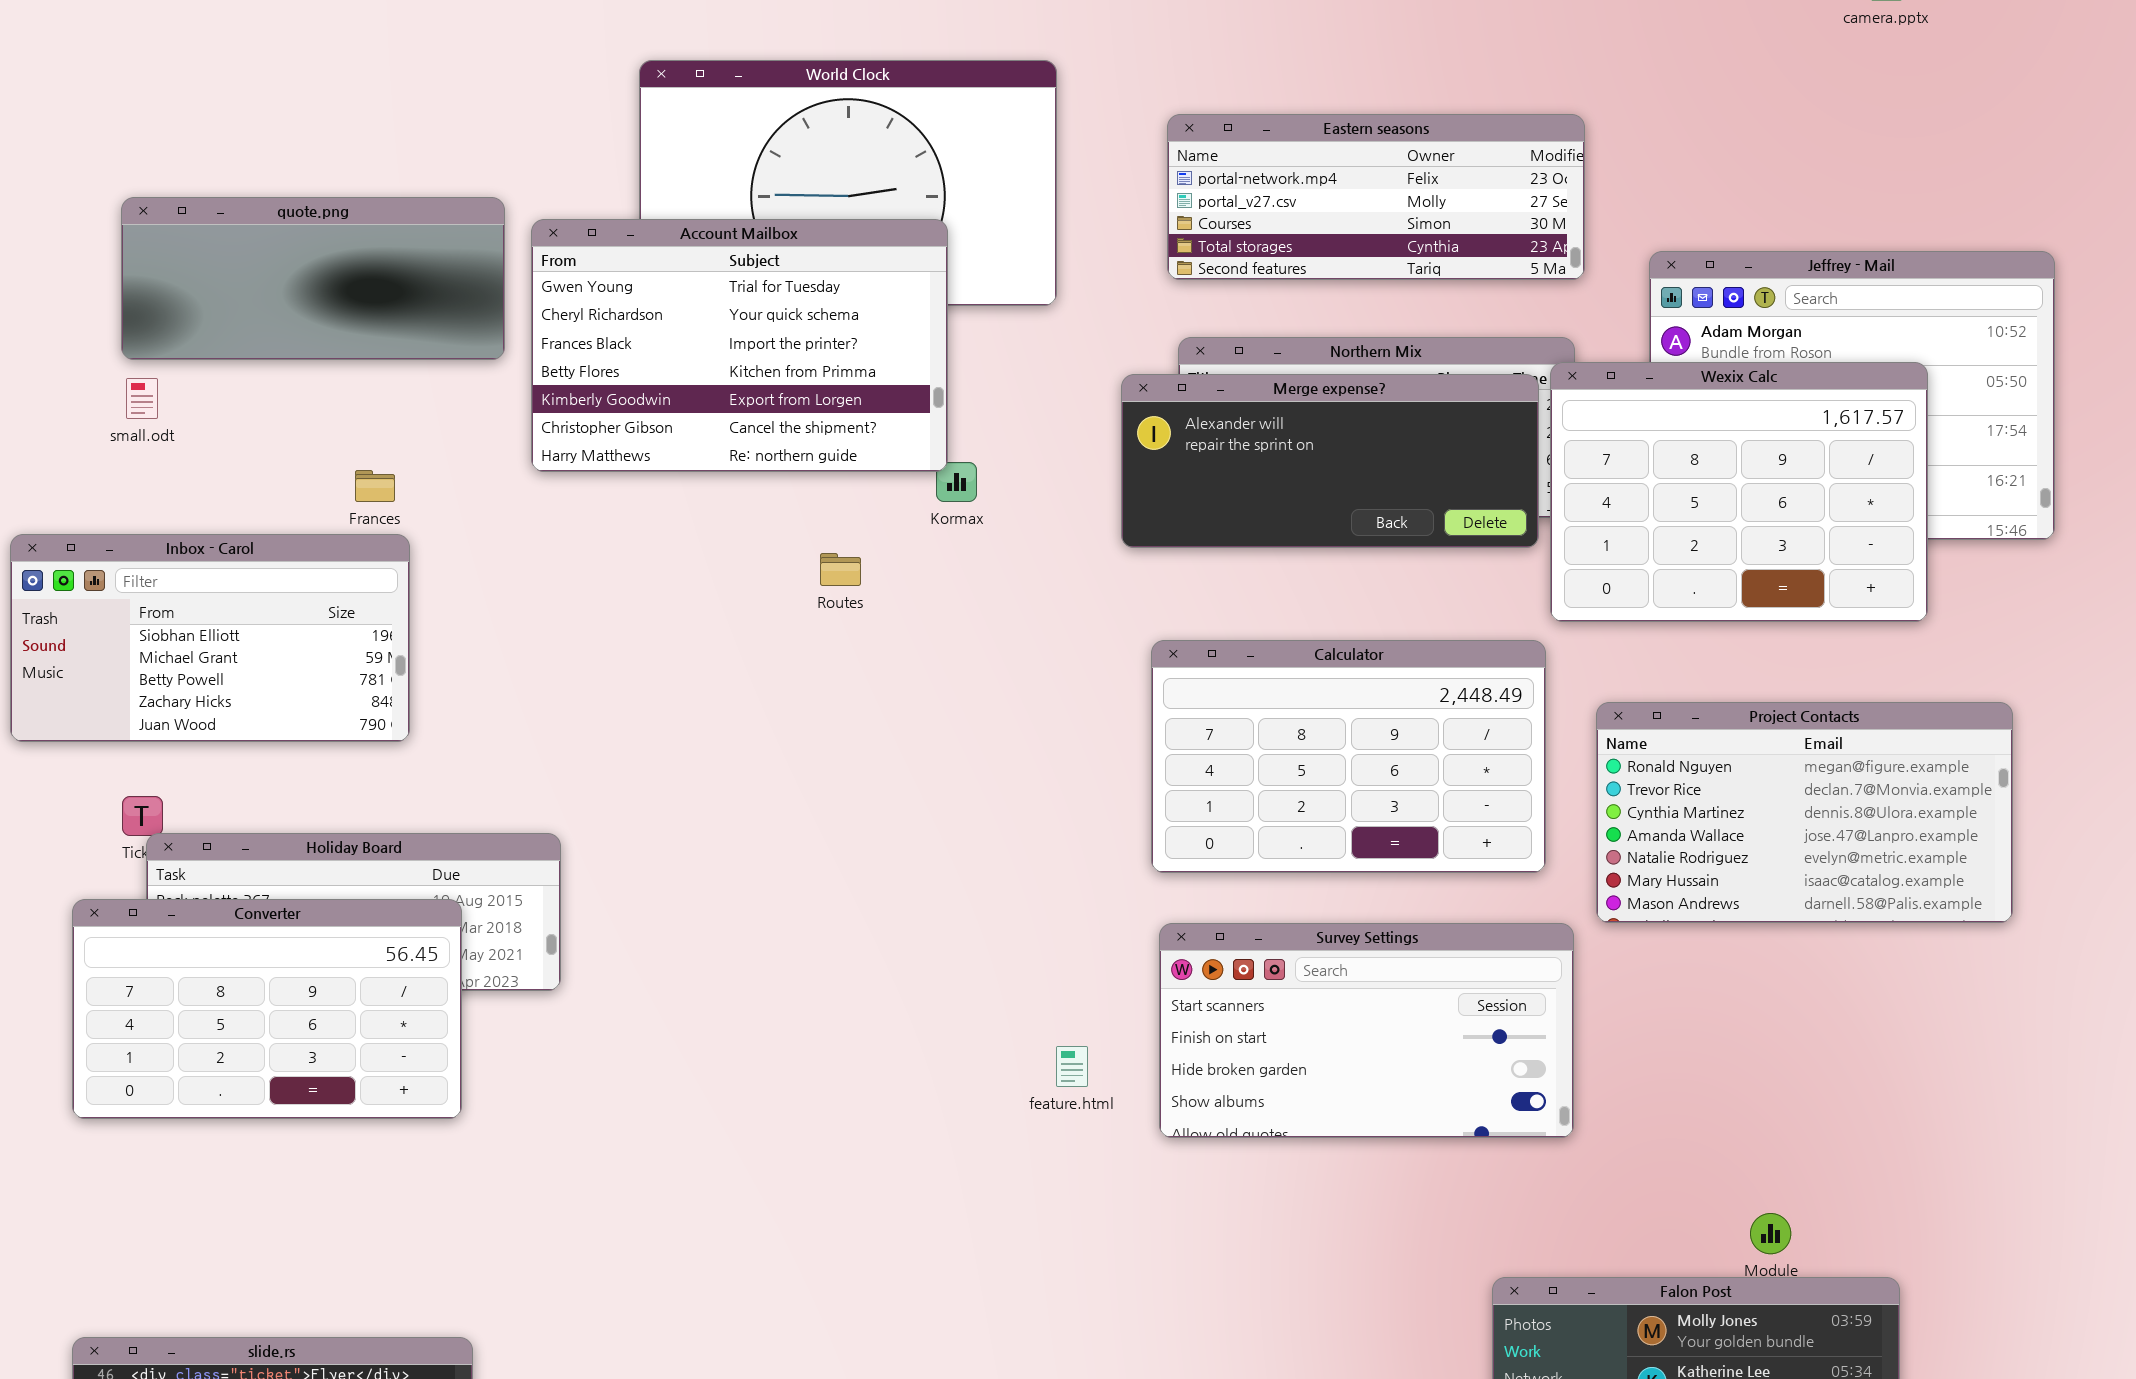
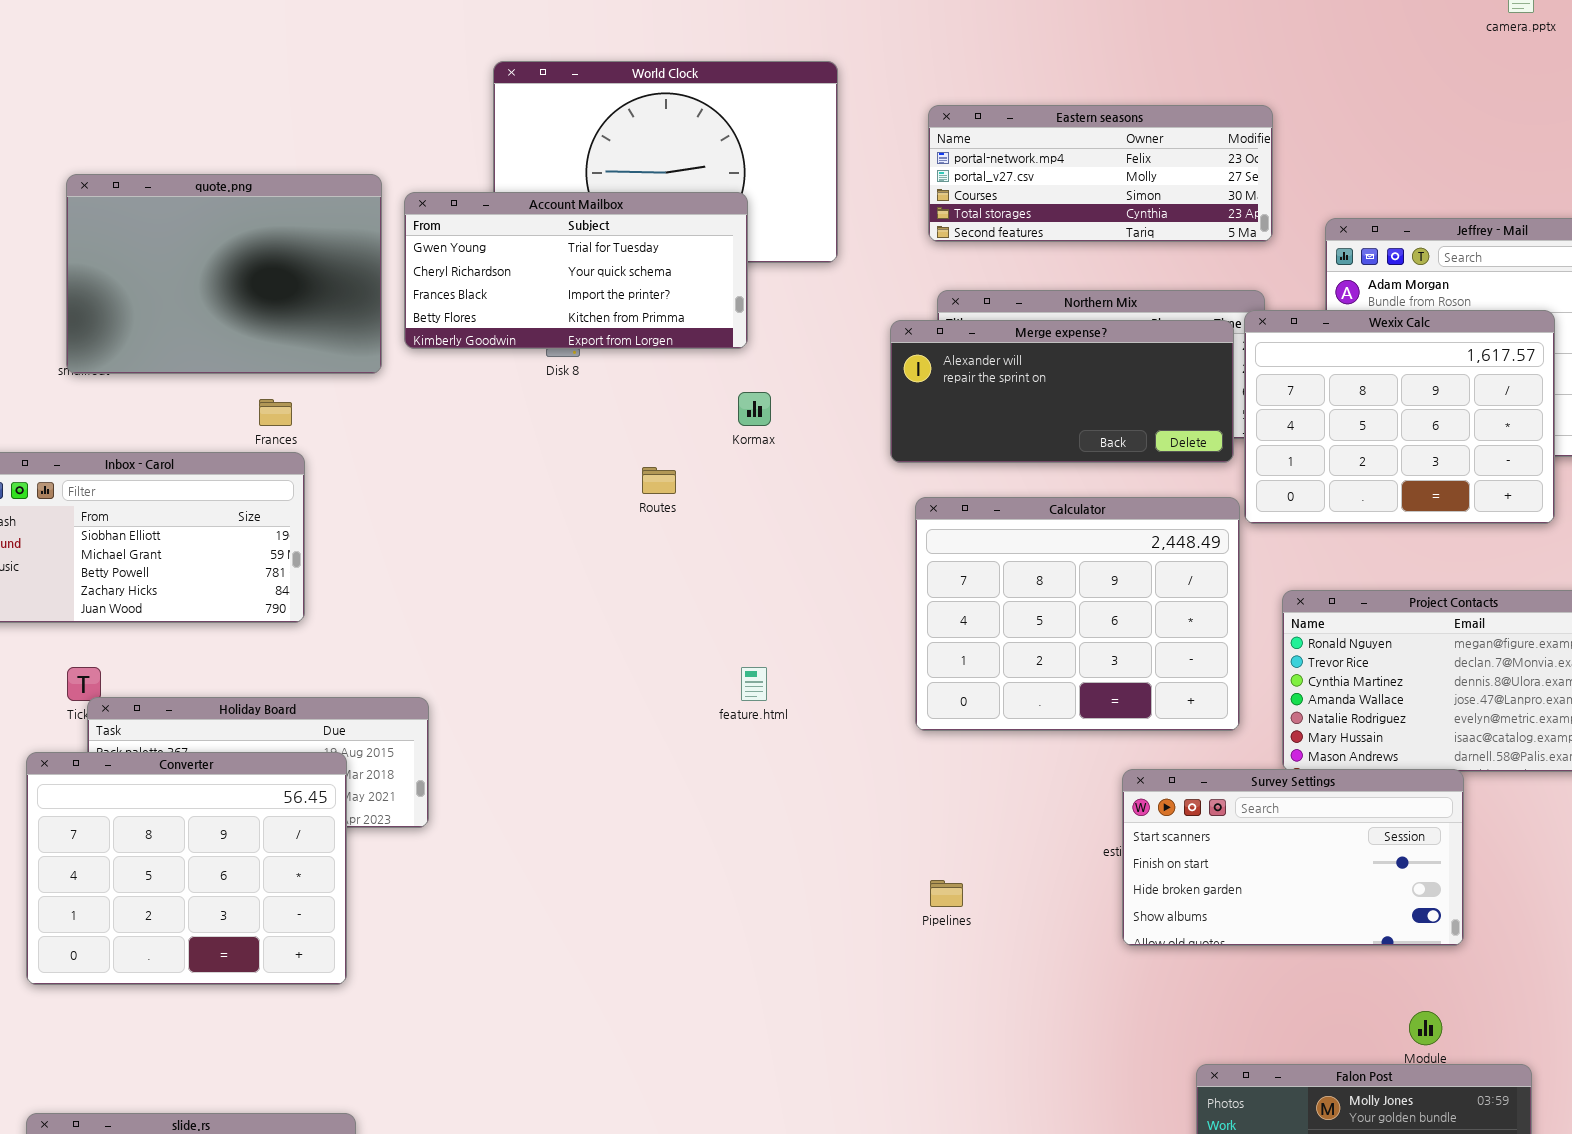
quote.png: [121,197,505,360] -> [66,174,382,374], resized
Account Mailbox: [531,219,948,472] -> [404,192,748,349], resized
Calculator: [1151,640,1546,873] -> [915,497,1240,731], resized
Converter: [72,899,462,1119] -> [26,752,347,985], resized
Survey Settings: [1159,923,1574,1138] -> [1122,769,1464,946], moved
feature.html: [1056,1046,1088,1087] -> [741,667,767,701], moved

